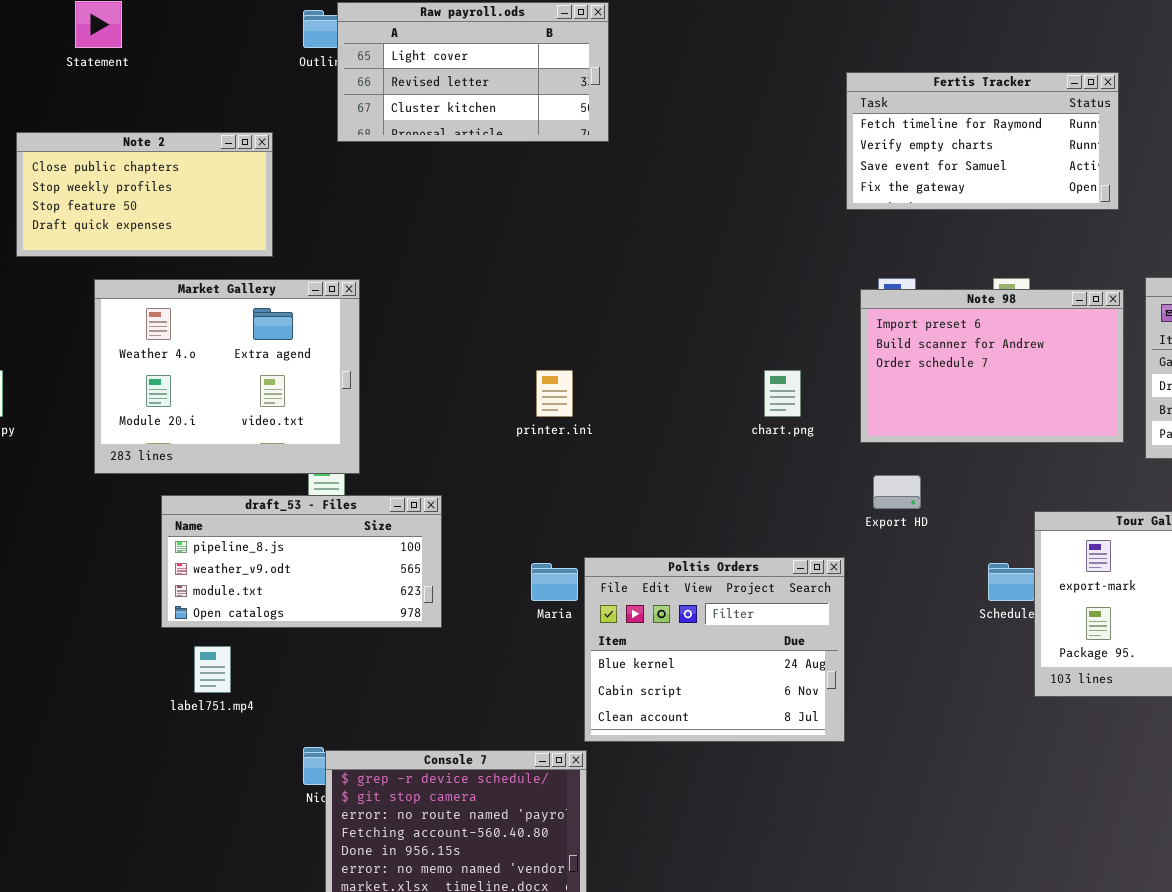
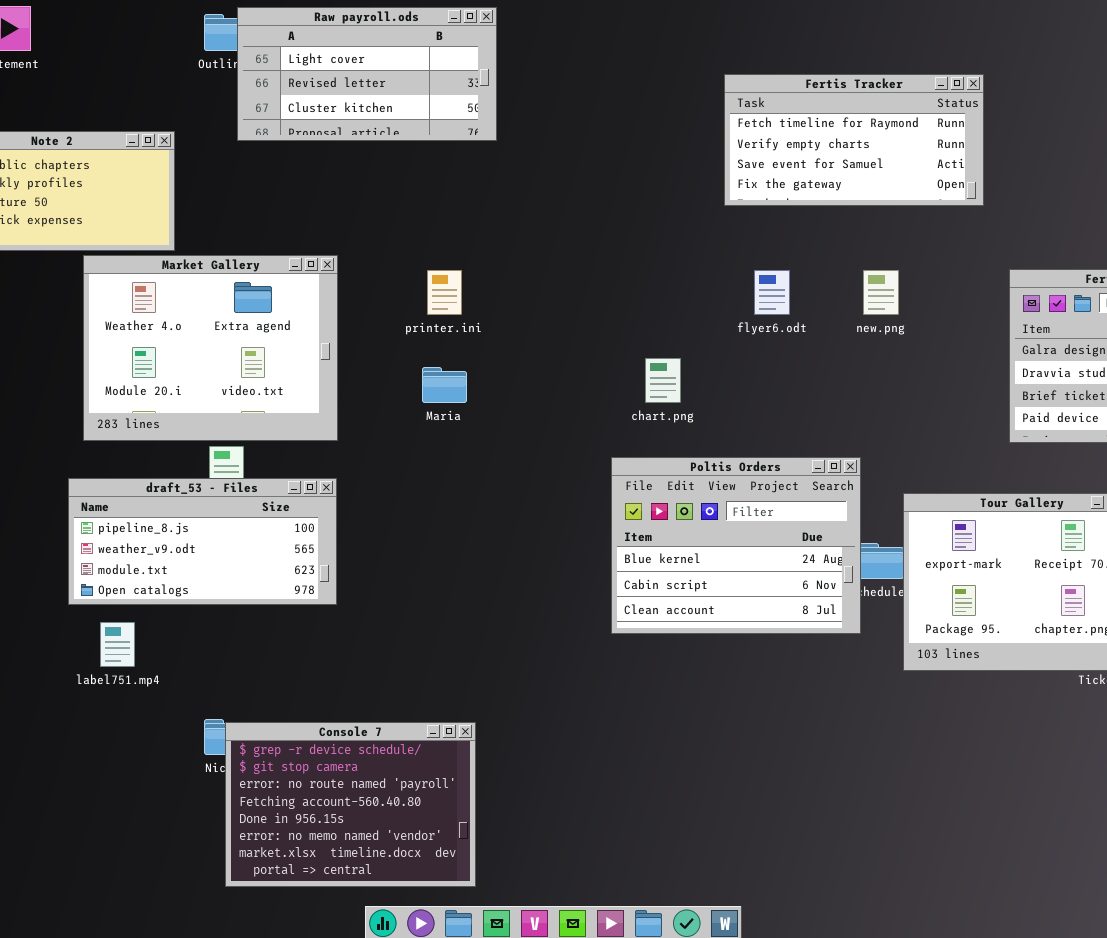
Market Gallery: [94,279,360,474] -> [83,255,338,441], moved
Note 98: [860,289,1124,443] -> none, closed
printer.ini: [536,370,573,417] -> [427,270,462,315], moved
Poltis Orders: [584,557,845,742] -> [611,457,861,634], moved
Maria: [531,563,578,601] -> [422,367,467,403], moved

